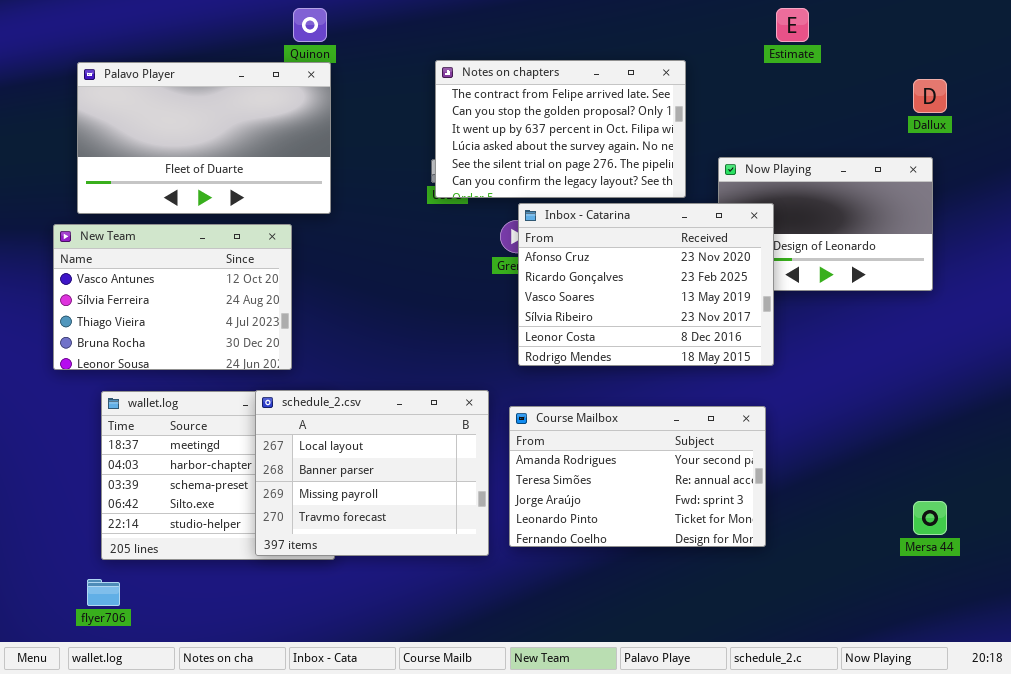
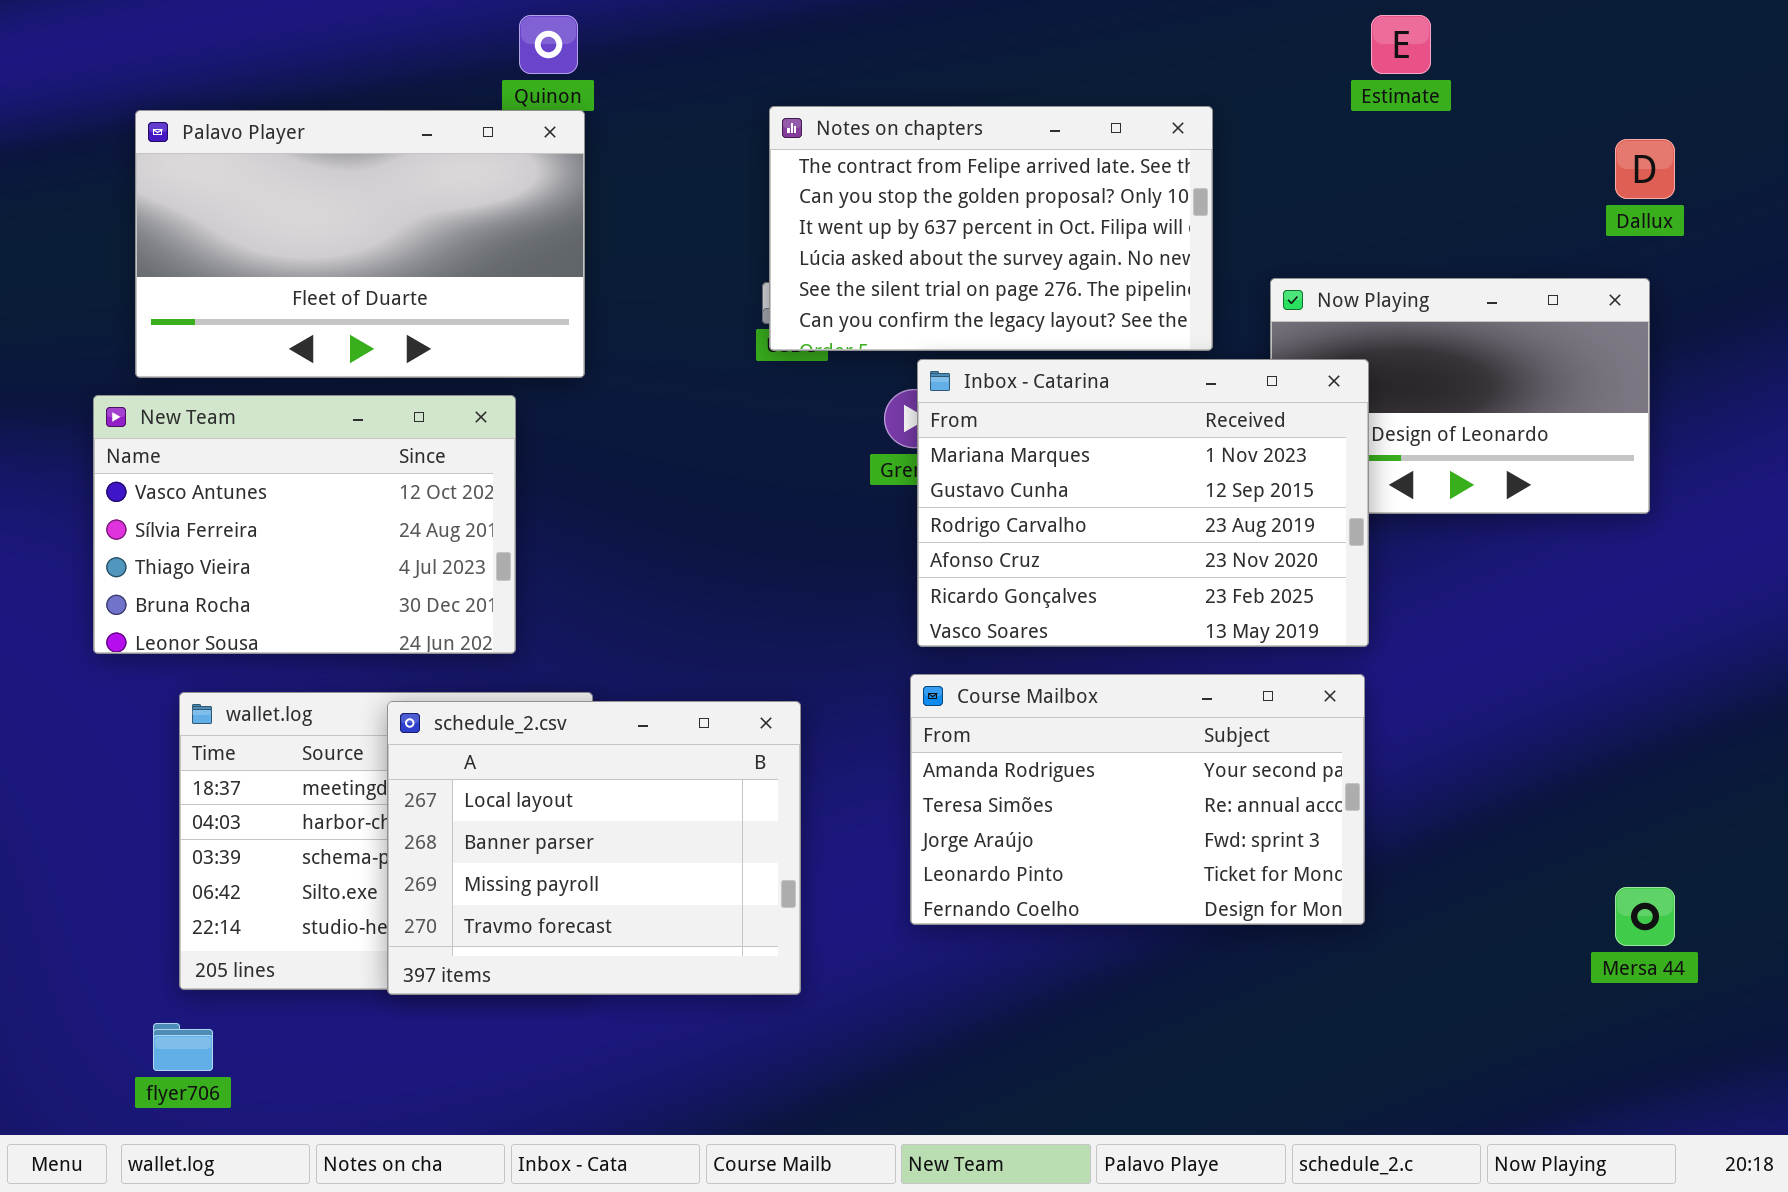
Inbox - Catarina: [518,203,774,366] -> [917,359,1369,647], scrolled up 3 rows
schedule_2.csv: [255,390,489,556] -> [387,701,801,995], moved
Course Mailbox: [509,406,766,547] -> [910,674,1365,925], moved

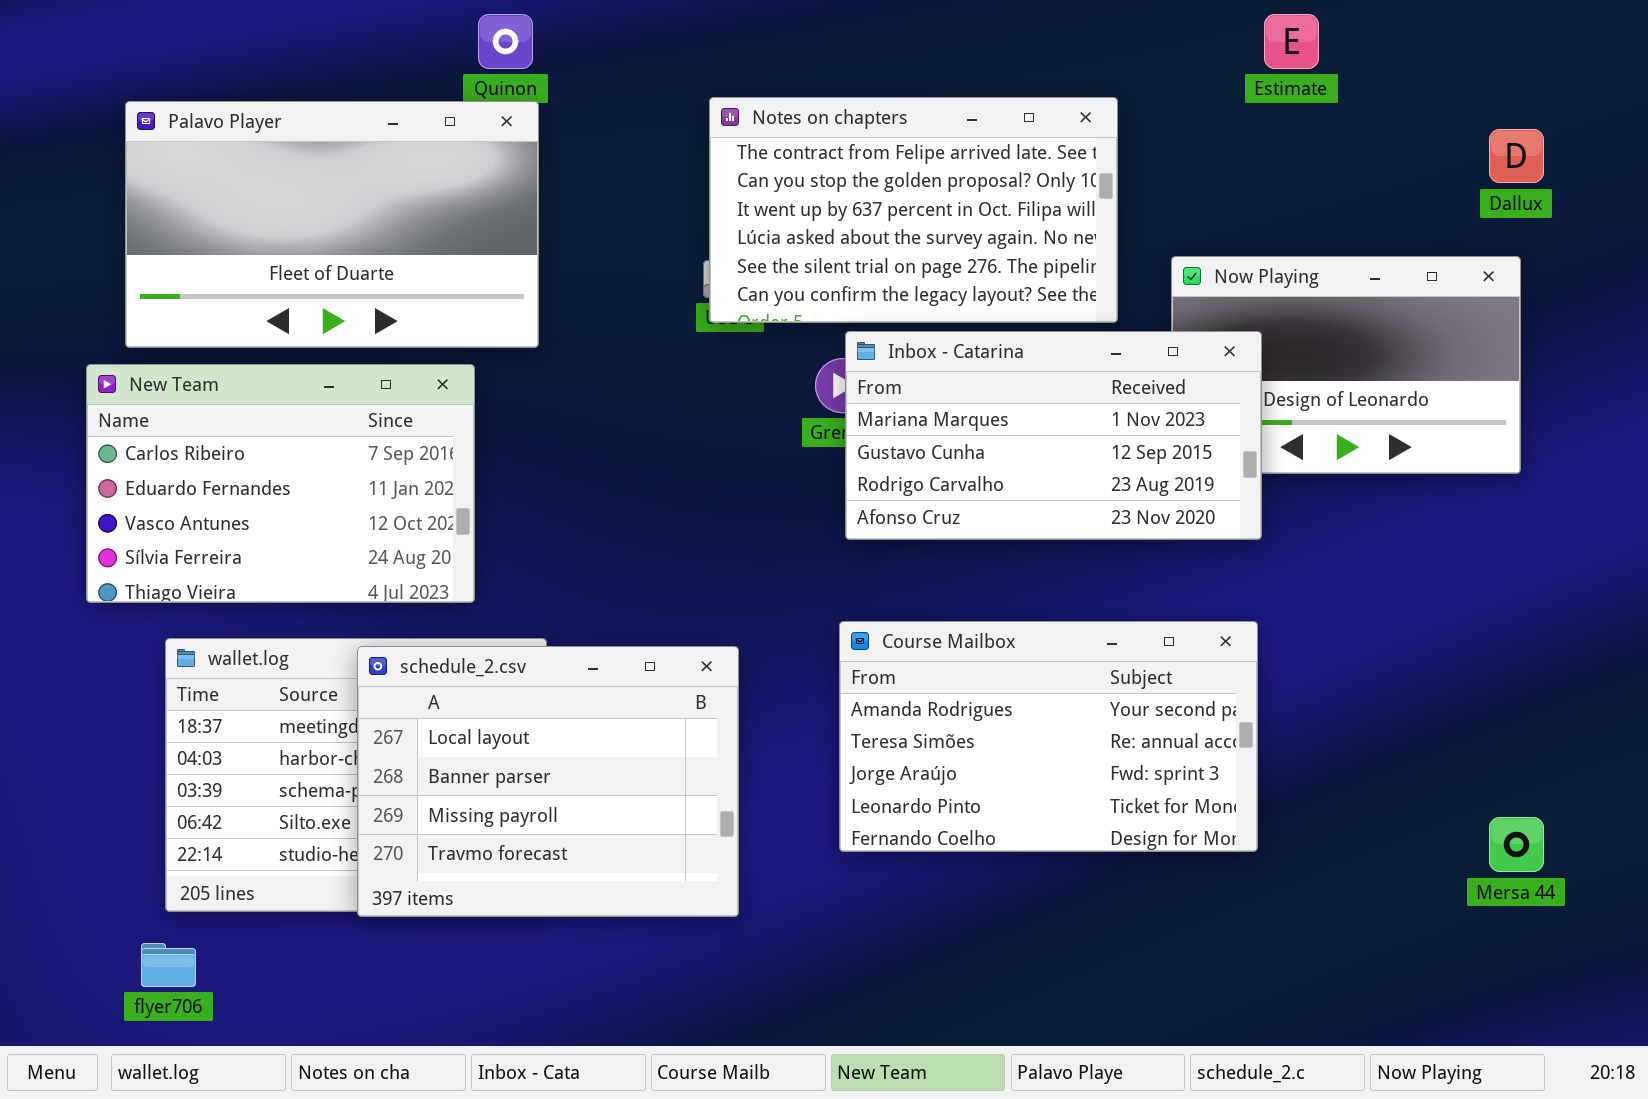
Inbox - Catarina: [917,359,1369,647] -> [845,331,1262,540], resized
New Team: [93,395,516,654] -> [86,364,475,603], scrolled up 2 rows

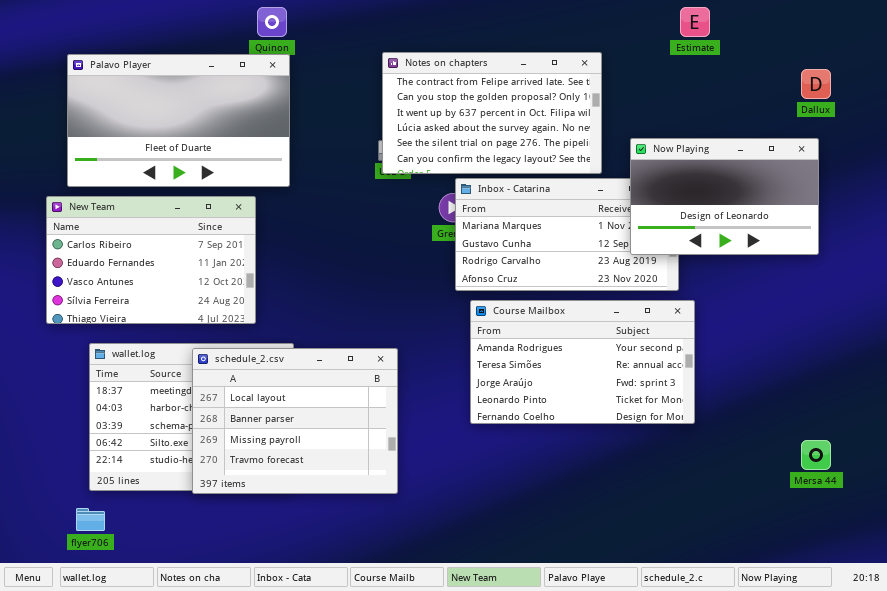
Now Playing: [1171,256,1521,474] -> [630,138,819,255], raised
Course Mailbox: [839,621,1258,852] -> [470,300,695,424], moved

